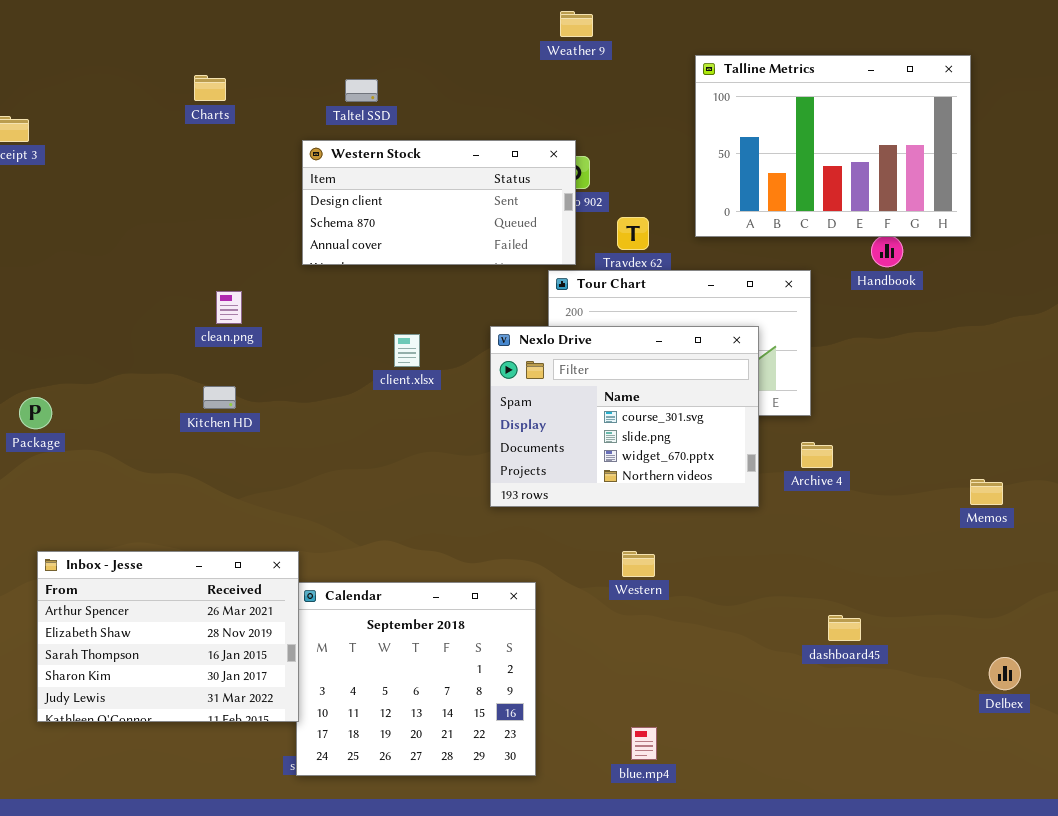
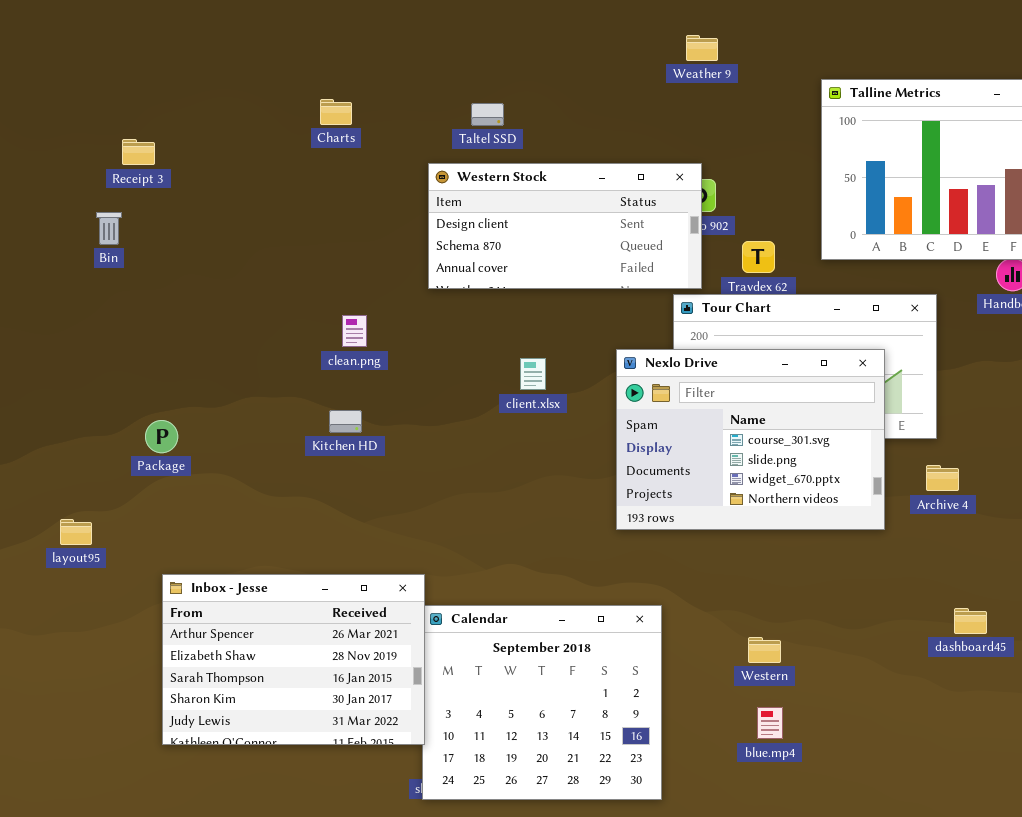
Western: [622,551,655,577] -> [748,637,781,663], moved
dashboard45: [828,615,861,641] -> [954,608,987,634], moved
blue.mp4: [631,727,657,760] -> [757,707,783,739], moved

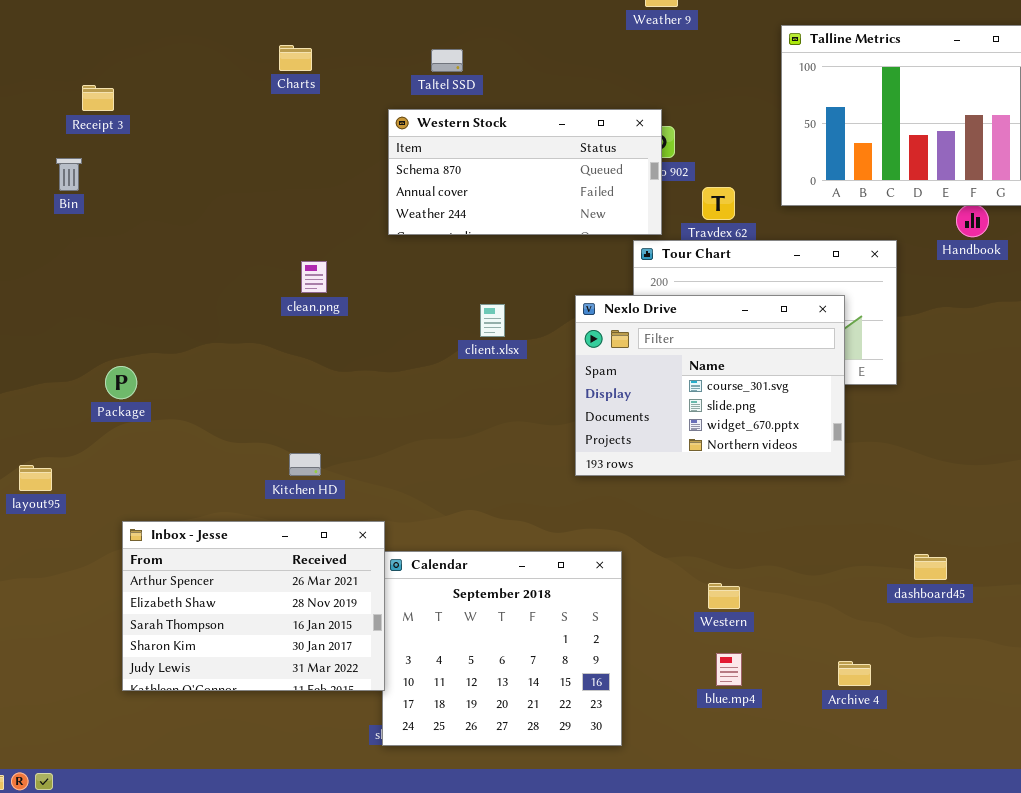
Western Stock: [428,163,702,289] -> [388,109,662,235], scrolled down 1 row
Kitchen HD: [329,410,362,433] -> [289,453,321,476], moved
Archive 4: [926,465,959,491] -> [838,661,871,686], moved

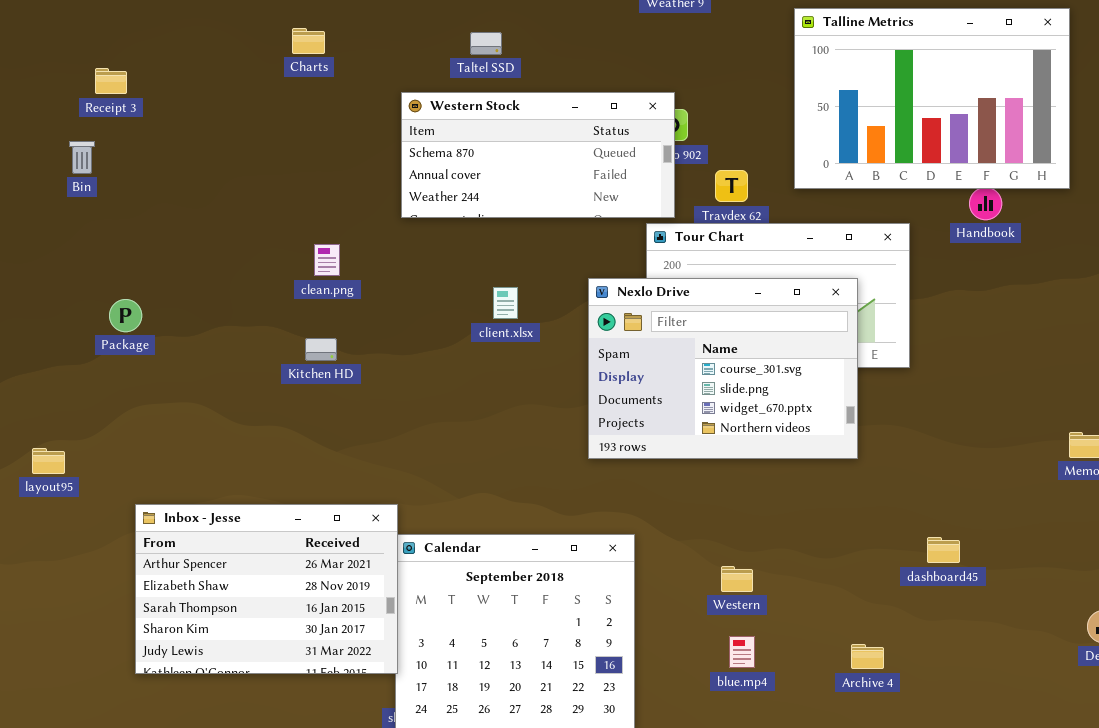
Taltel SSD: [431,49,463,72] -> [470,32,502,55], moved
Package: [105,366,137,399] -> [109,299,142,332], moved
Kitchen HD: [289,453,321,476] -> [305,338,337,361], moved

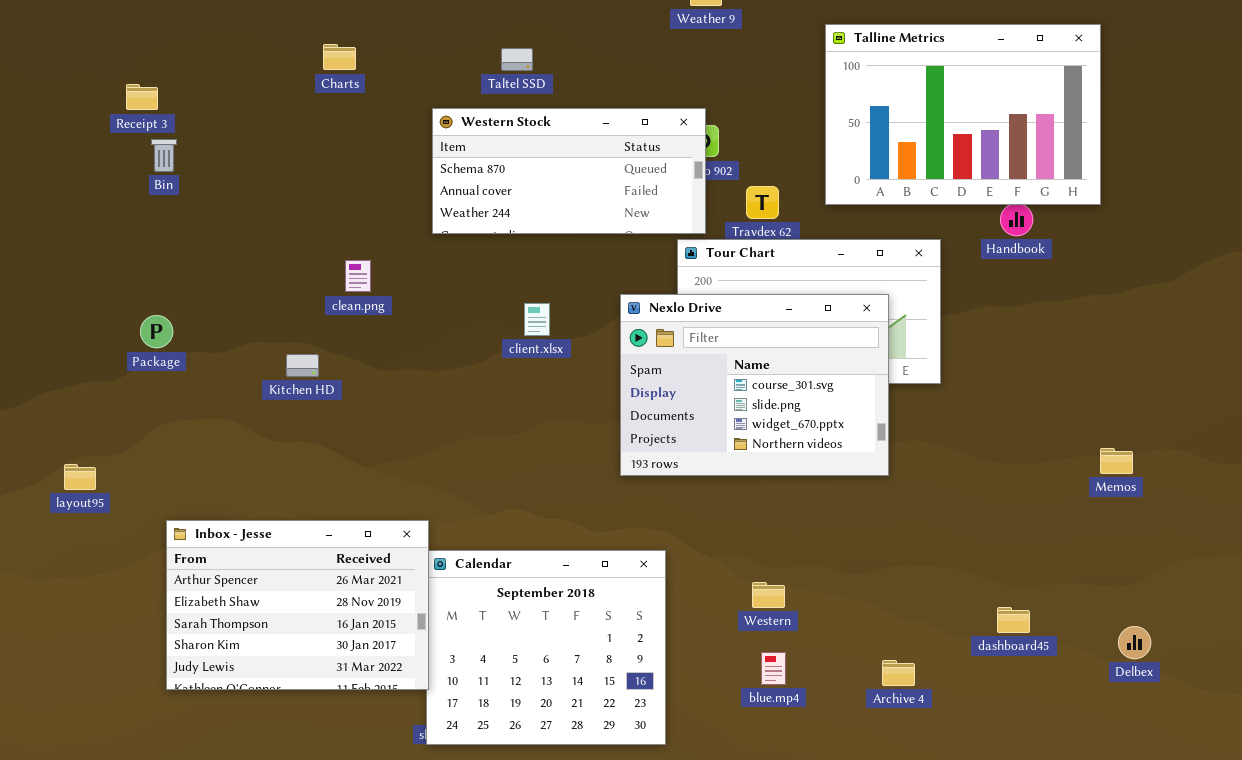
Bin: [69,141,95,174] -> [151,139,177,172], moved
Kitchen HD: [305,338,337,361] -> [286,354,319,377], moved
dashboard45: [927,537,960,563] -> [997,607,1030,633], moved

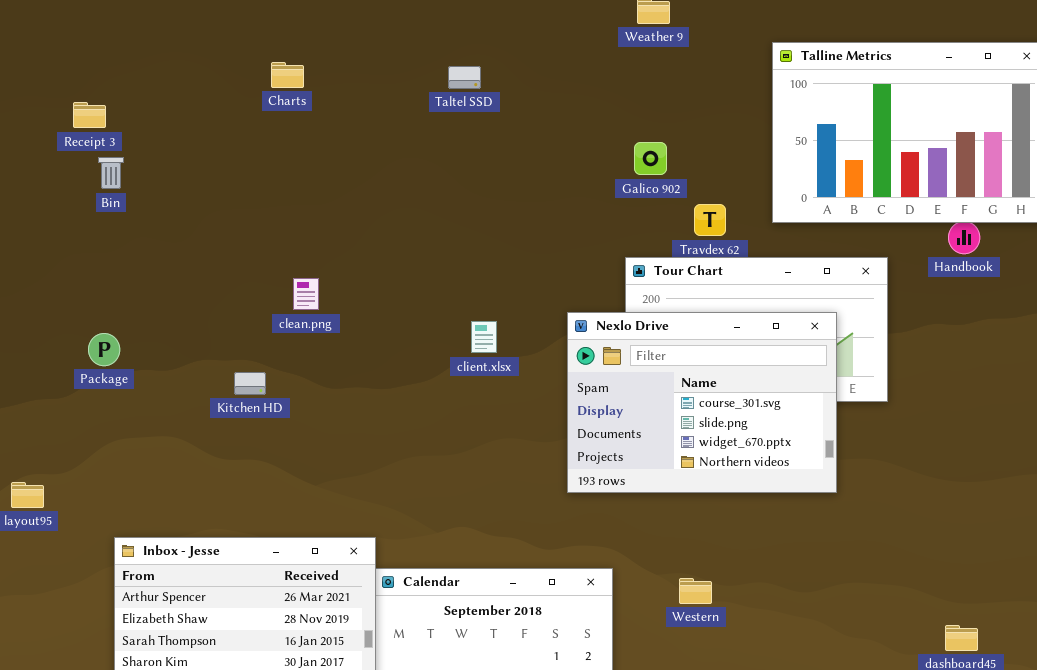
Western Stock: [432,108,706,234] -> none, closed
Western: [752,582,785,608] -> [679,578,712,604], moved

